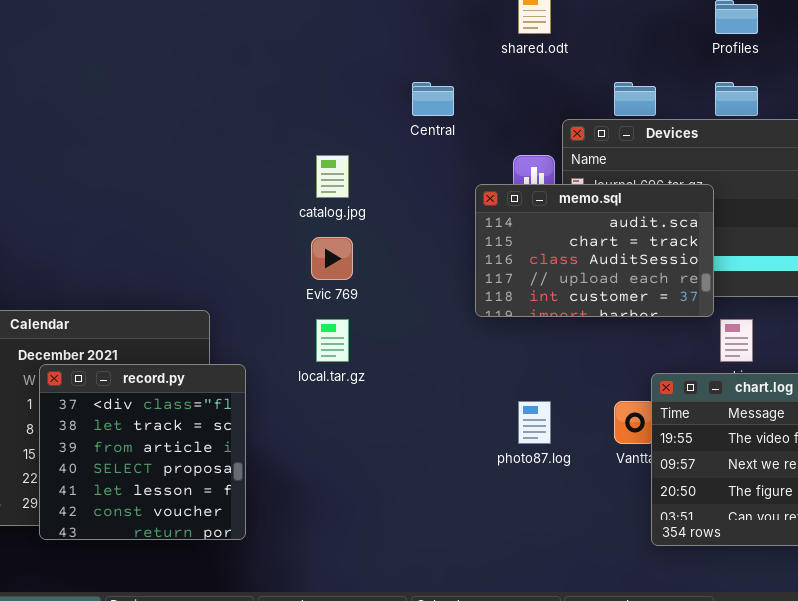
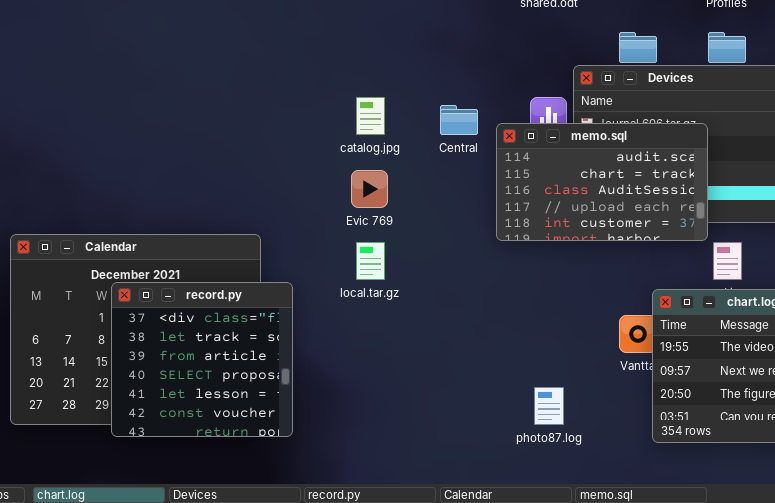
Central: [412,82,454,116] -> [440,105,478,135], moved
photo87.log: [518,401,551,444] -> [534,387,564,425], moved

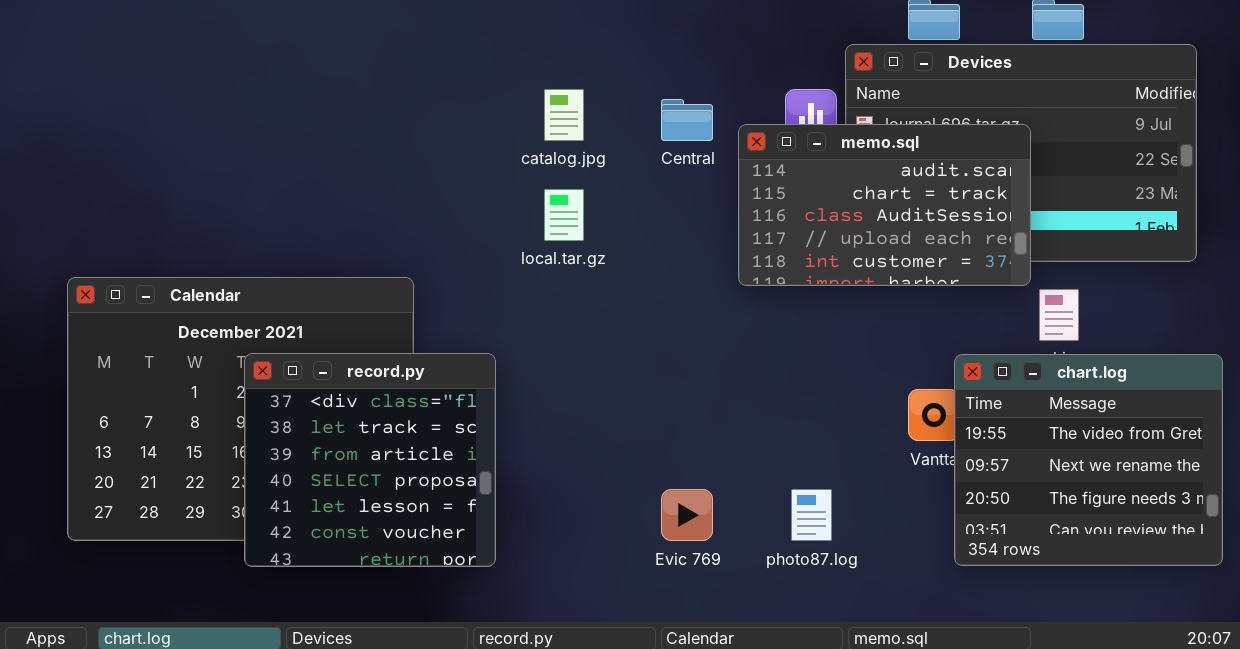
Evic 769: [351,170,388,208] -> [661,489,713,541], moved
local.tar.gz: [356,242,385,280] -> [544,189,584,241], moved
record.py: [111,282,293,437] -> [244,353,496,567], moved

